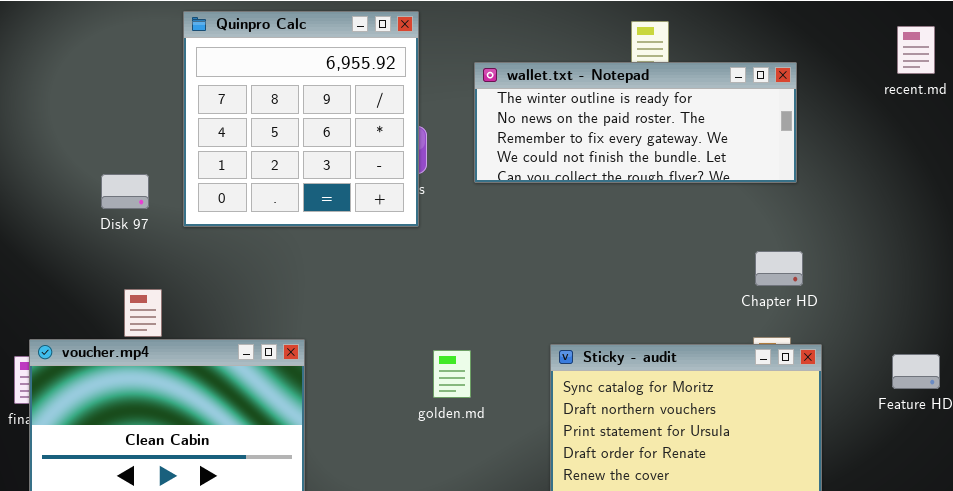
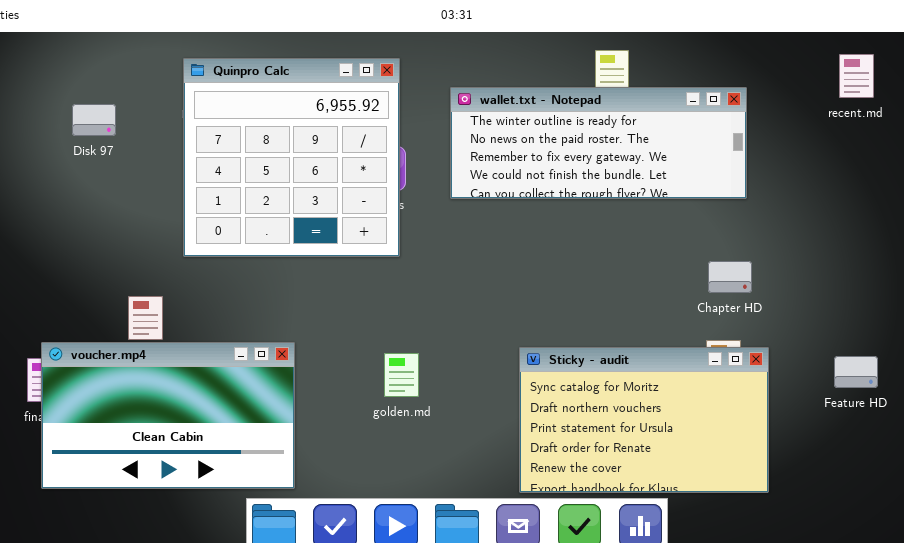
Quinpro Calc: [183,11,419,227] -> [183,58,400,257], moved
Disk 97: [101,174,149,209] -> [72,104,116,136], moved
golden.md: [433,350,471,398] -> [384,353,419,397], moved

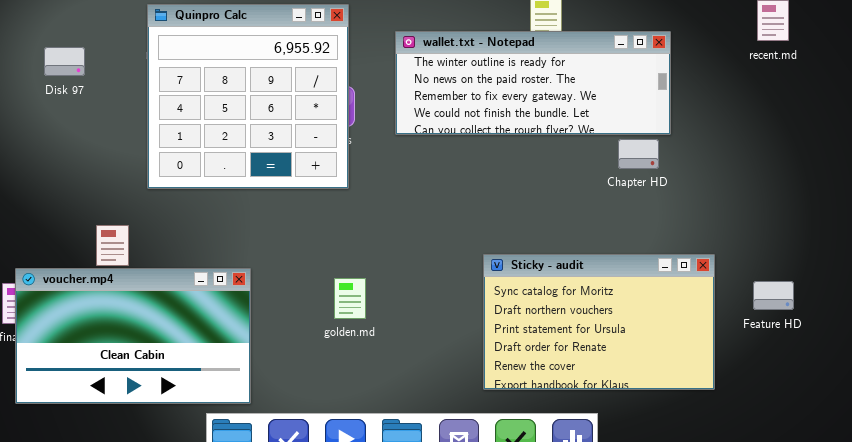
Chapter HD: [708,261,752,293] -> [618,139,659,169], moved
Sticky - audit: [519,347,769,493] -> [483,254,715,390], moved

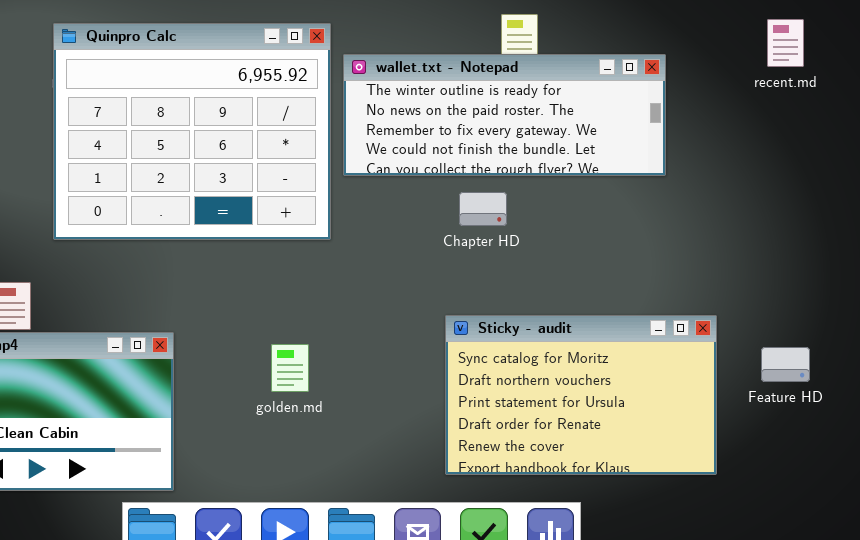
Quinpro Calc: [147,4,349,189] -> [53,23,331,240], resized
Chapter HD: [618,139,659,169] -> [459,192,507,226], moved

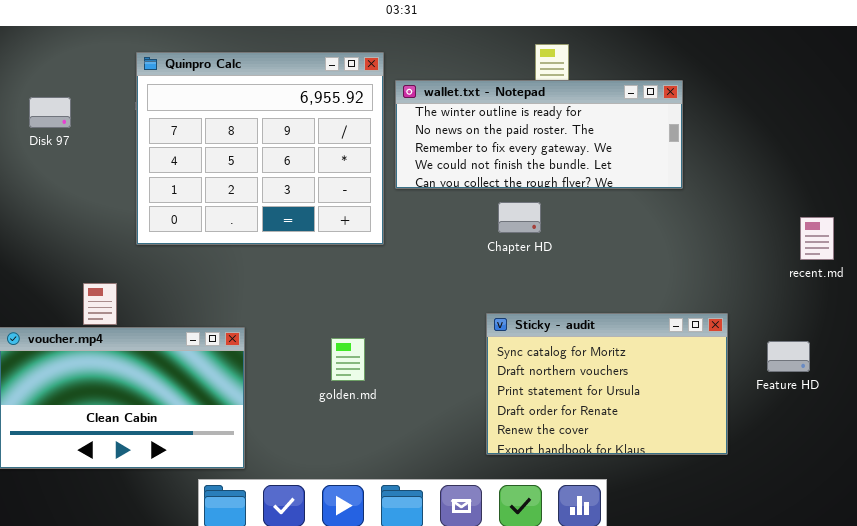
recent.md: [767,19,804,67] -> [800,217,834,260], moved

